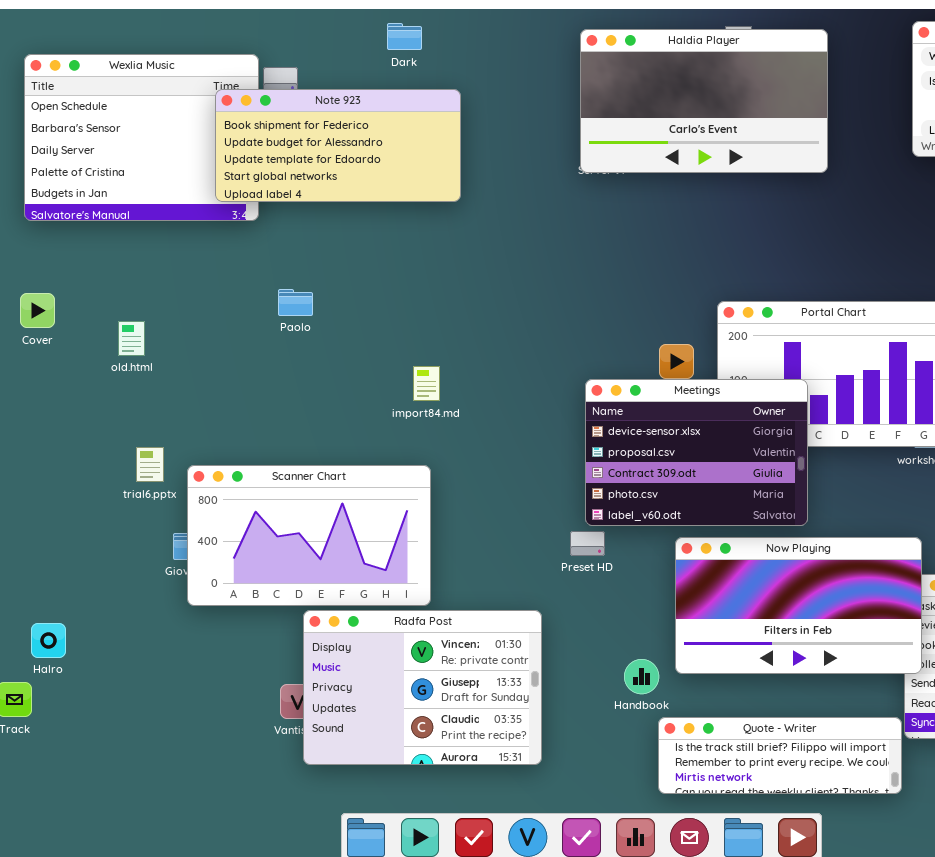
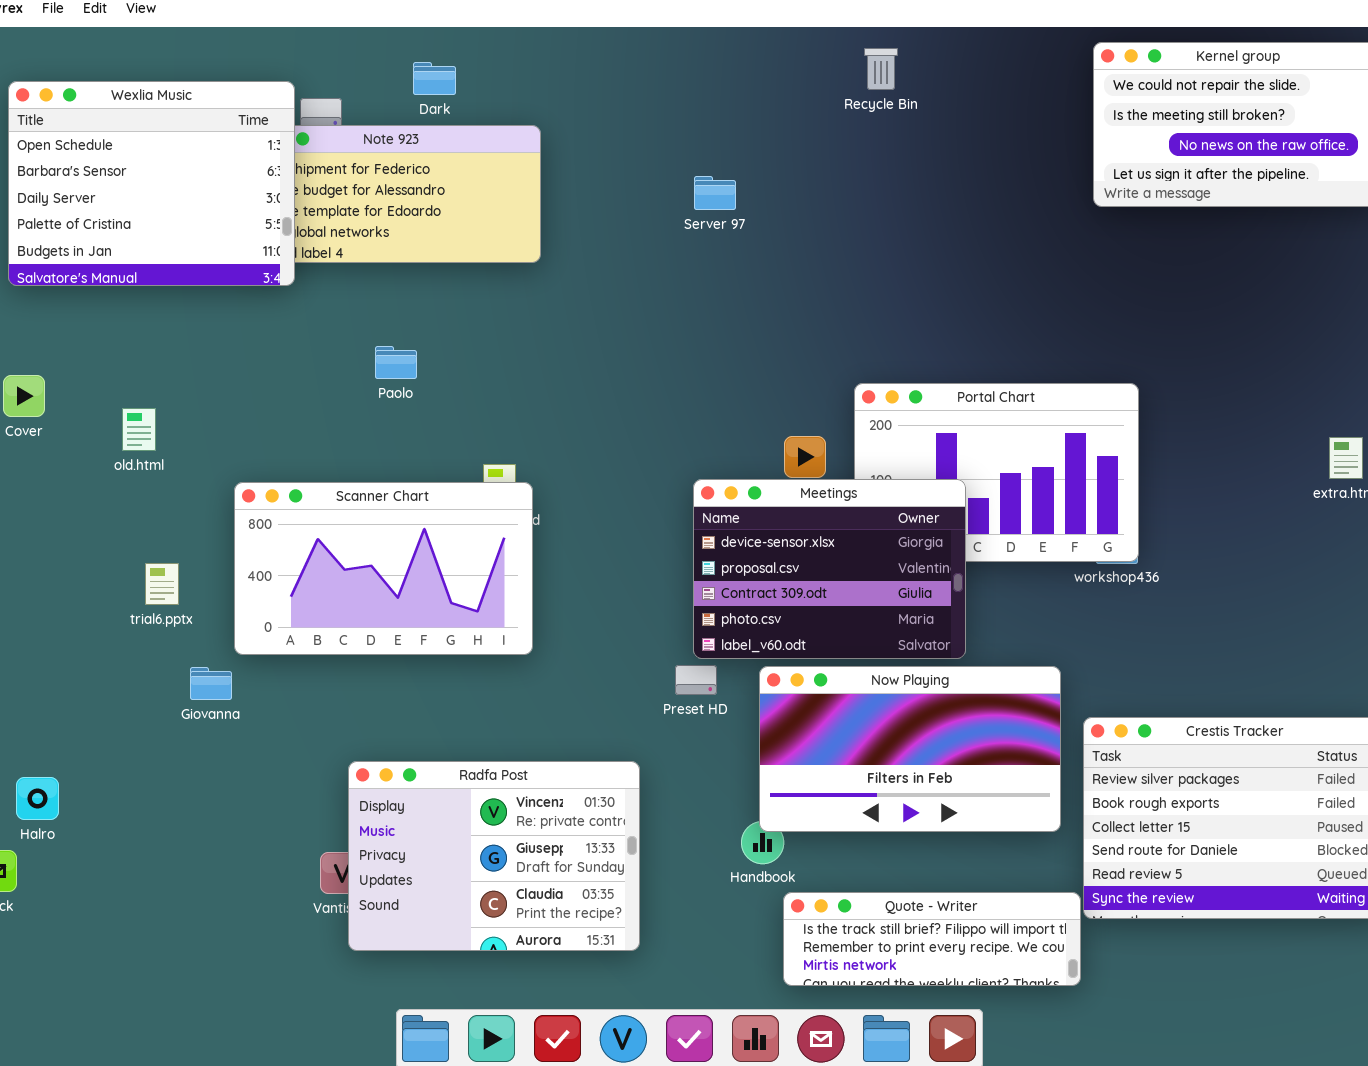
Dark: [387,23,422,50] -> [413,62,456,95], moved
Haldia Player: [580,29,828,173] -> none, closed
Wexlia Music: [24,54,259,221] -> [8,81,295,286], raised
Paolo: [278,289,313,316] -> [375,346,417,379], moved
Scanner Chart: [187,465,431,606] -> [234,482,533,655], moved
Now Playing: [675,537,922,674] -> [759,666,1061,832], moved

